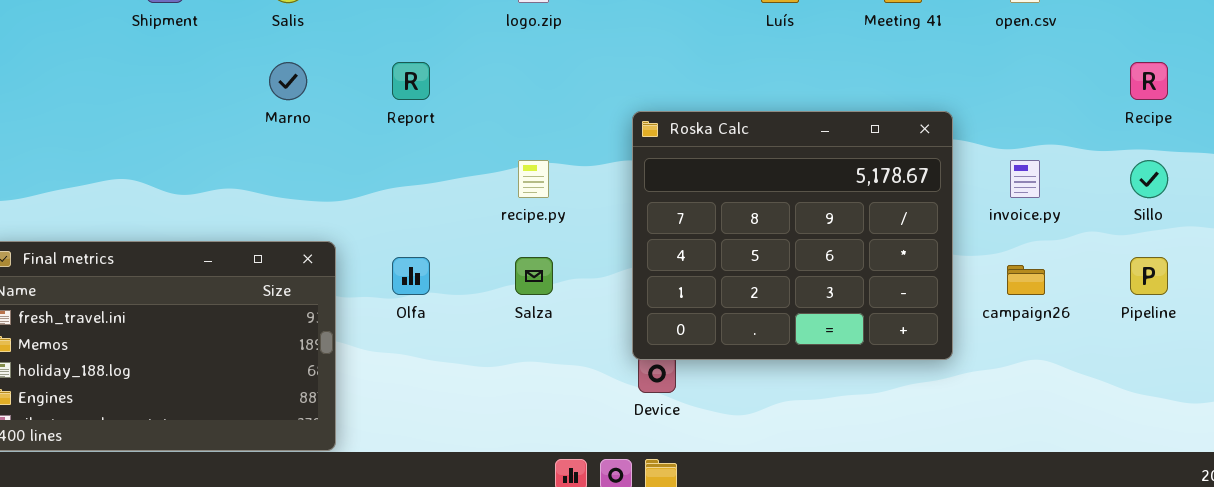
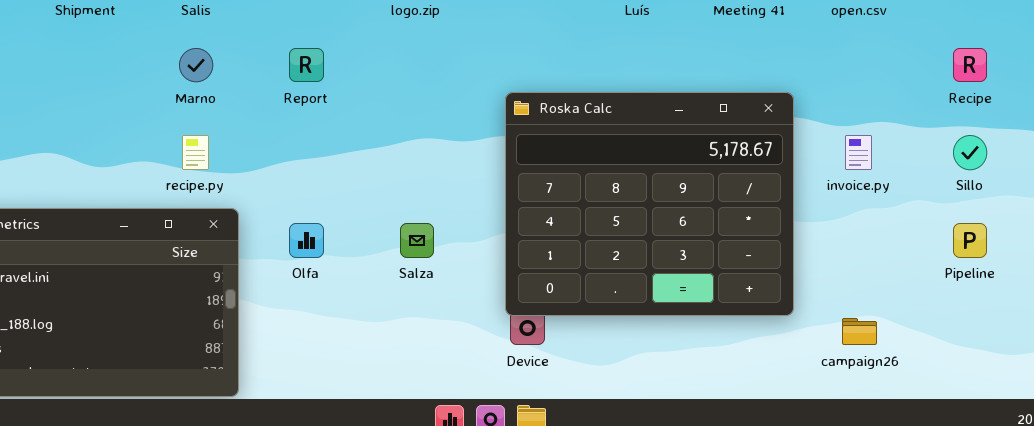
recipe.py: [518,160,549,198] -> [182,135,209,170], moved
campaign26: [1007,265,1045,295] -> [842,318,877,345], moved

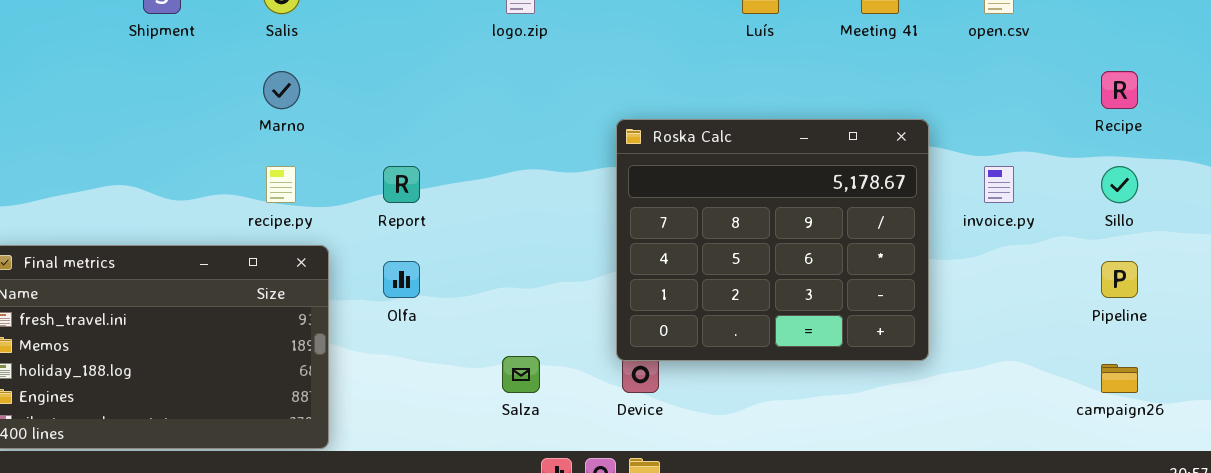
Report: [289,48,324,82] -> [383,166,420,203], moved
Salza: [400,223,434,258] -> [502,356,540,393], moved
campaign26: [842,318,877,345] -> [1101,364,1138,393], moved

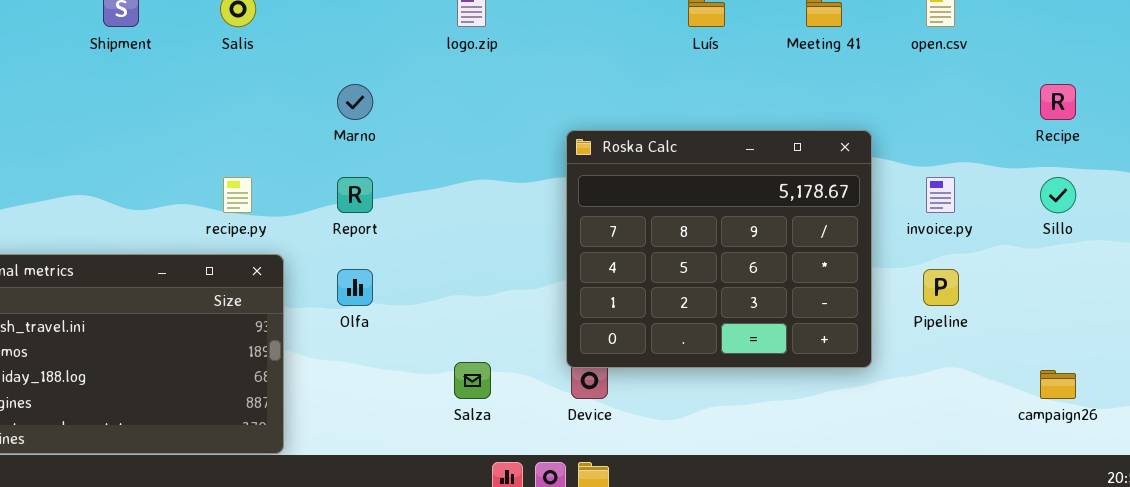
Marno: [263,71,300,109] -> [337,84,373,120], moved
Pipeline: [1101,261,1138,298] -> [923,269,959,306], moved

